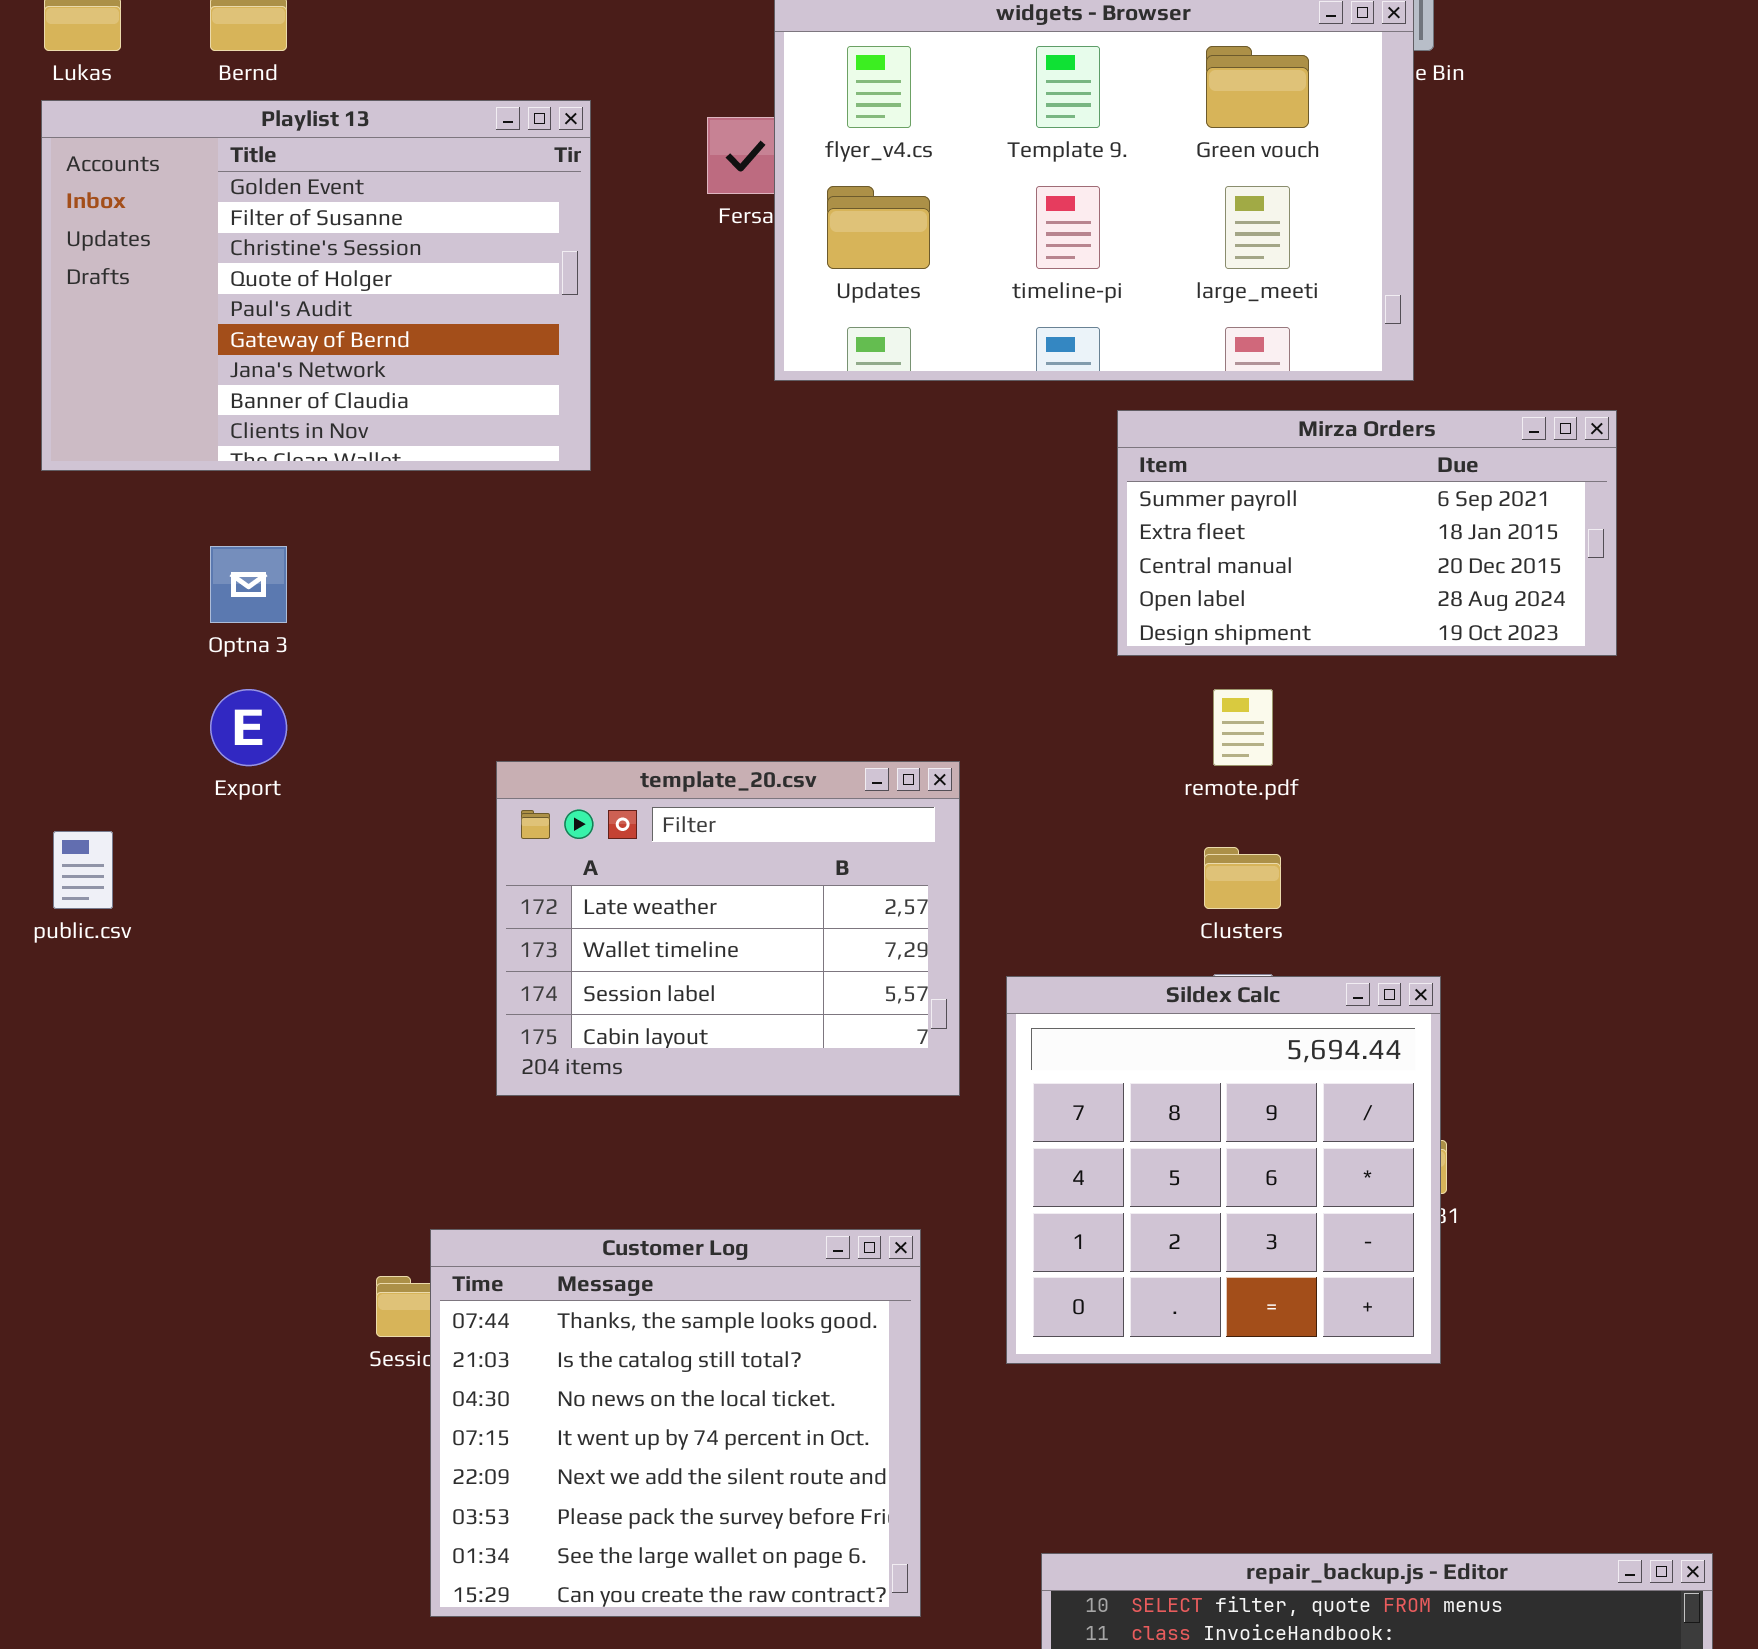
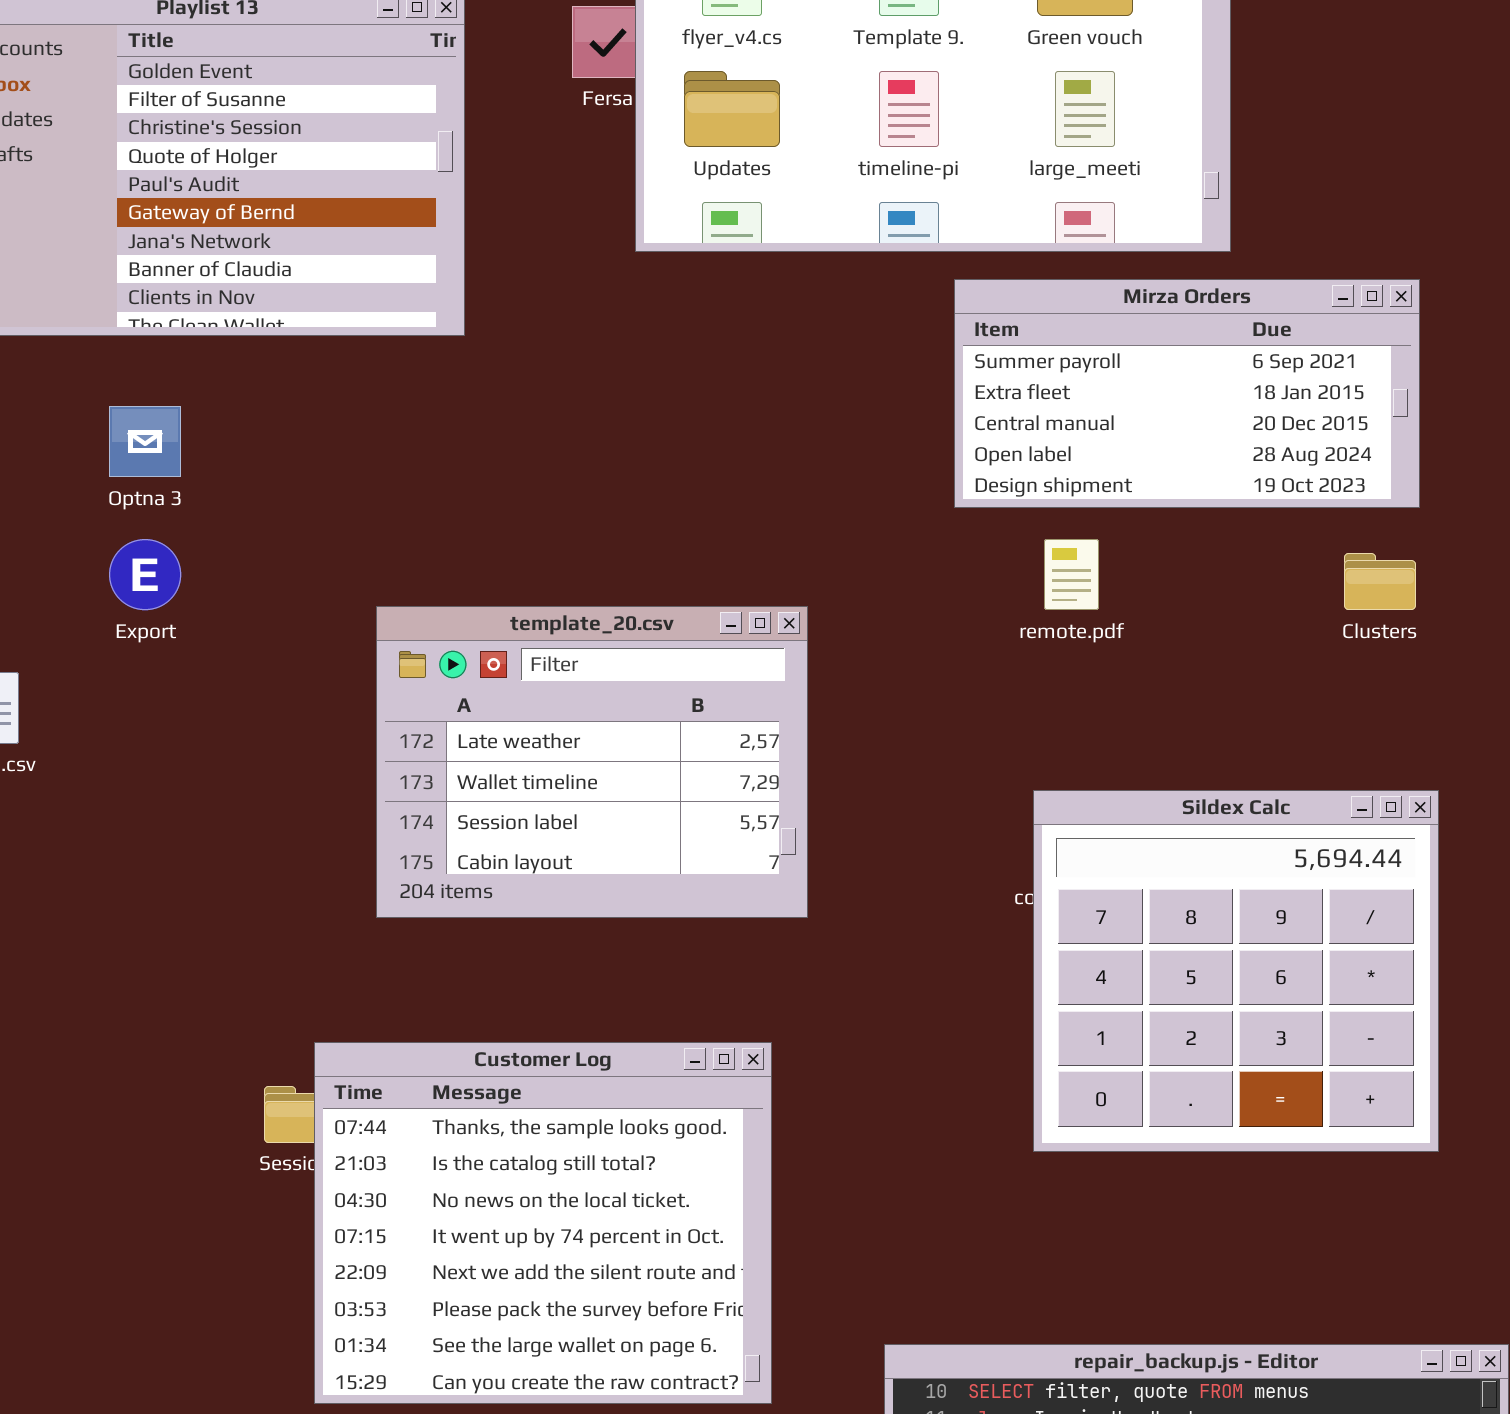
Clusters: [1204,847,1281,909] -> [1344,553,1416,610], moved
Sildex Calc: [1006,976,1441,1364] -> [1033,790,1439,1152], moved

